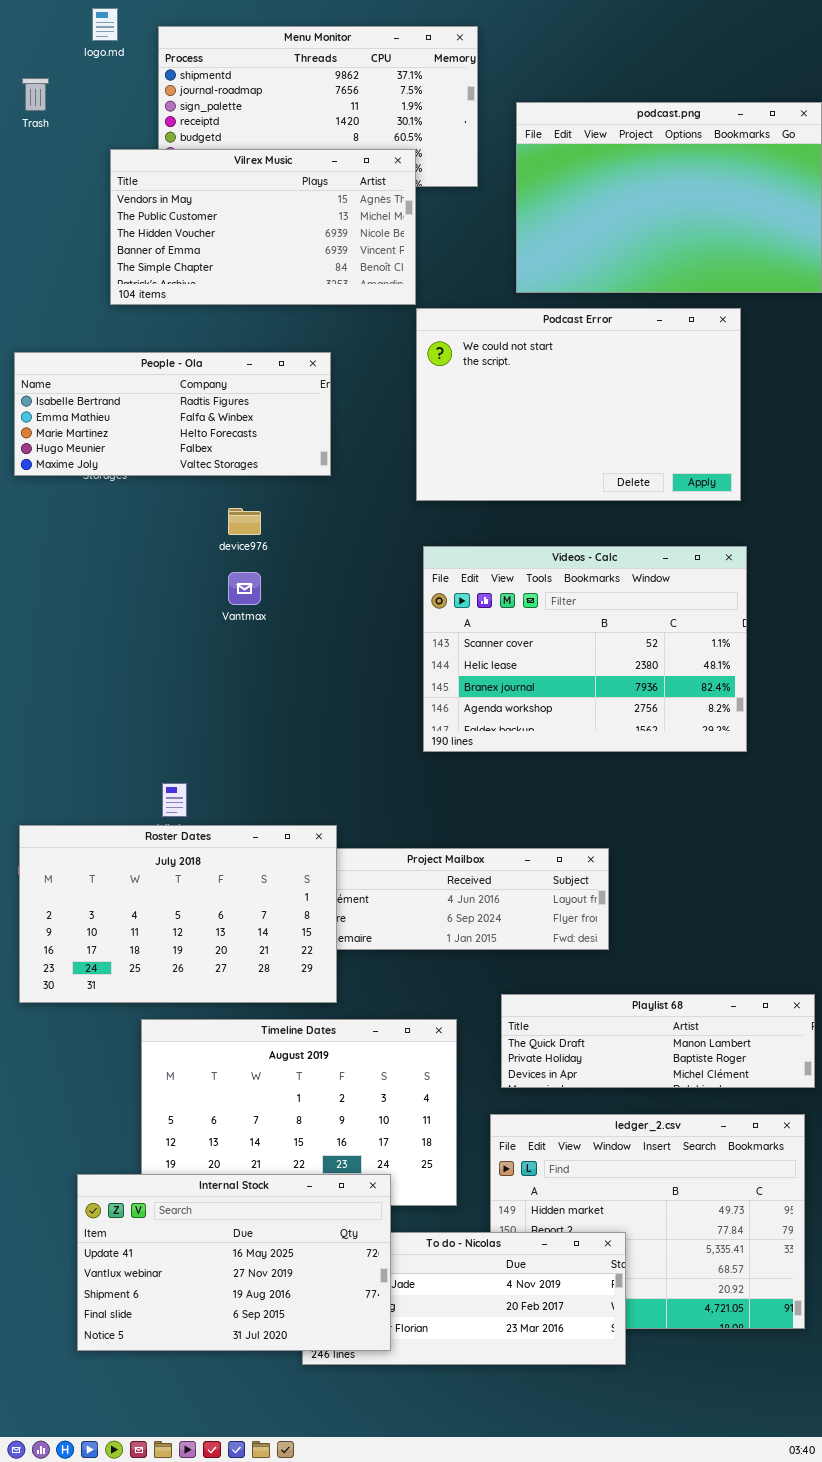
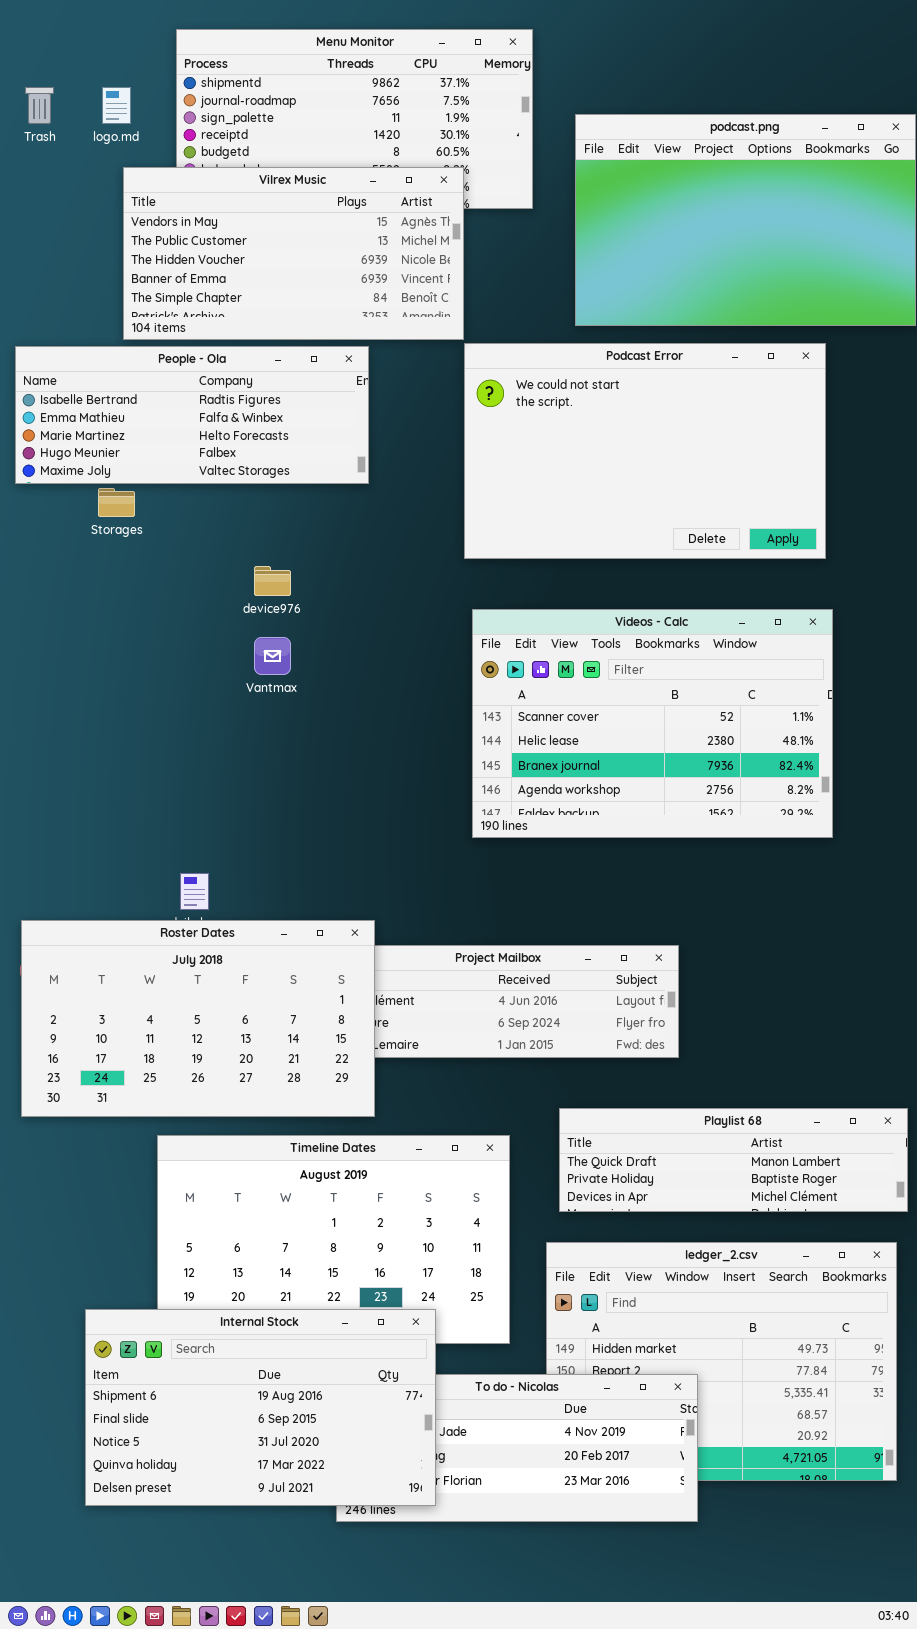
logo.md: [92,8,118,41] -> [102,87,131,124], moved
People - Ola: [14,352,331,476] -> [15,346,369,484], moved
Internal Stock: [77,1174,391,1351] -> [85,1309,436,1506], scrolled down 2 rows

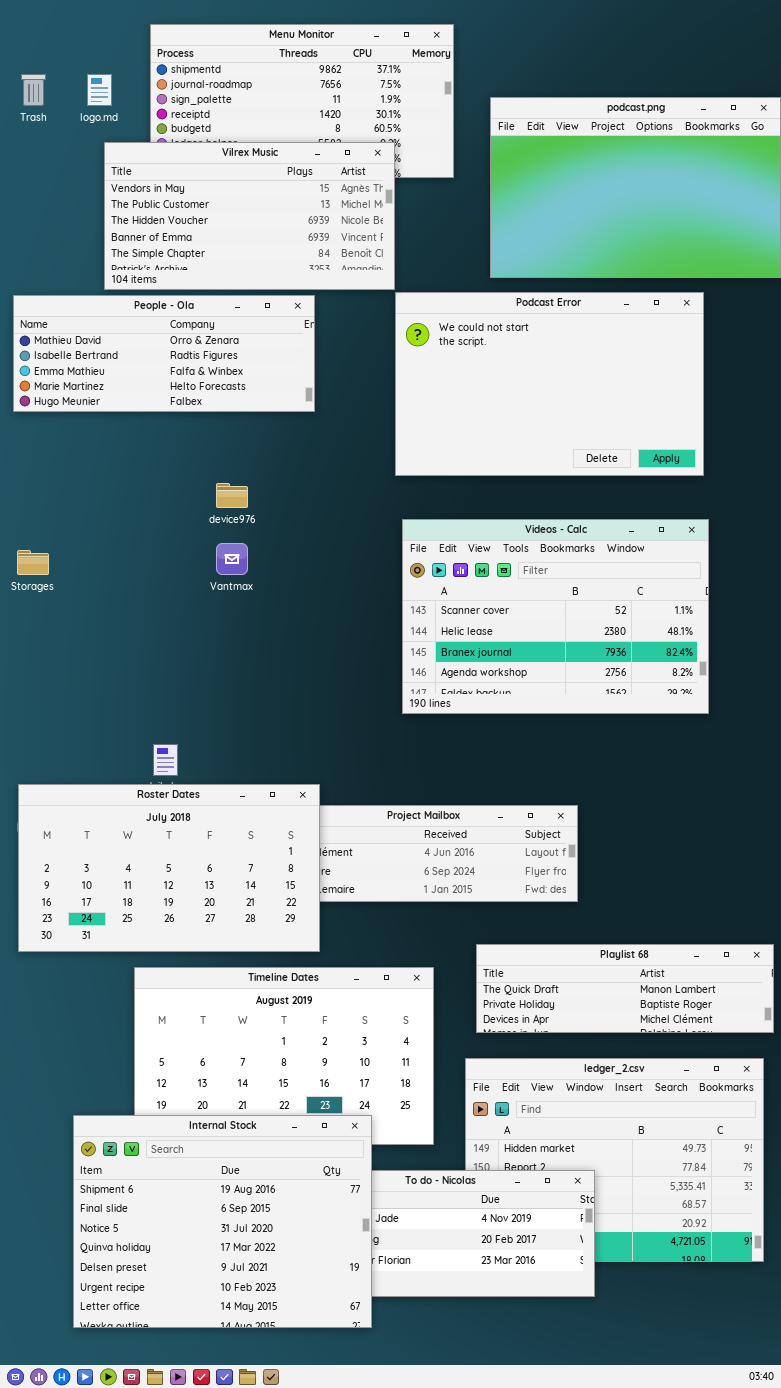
People - Ola: [15,346,369,484] -> [13,295,315,412], scrolled up 1 row
Storages: [98,488,135,517] -> [17,550,49,575], moved
Internal Stock: [85,1309,436,1506] -> [73,1115,372,1328], resized

